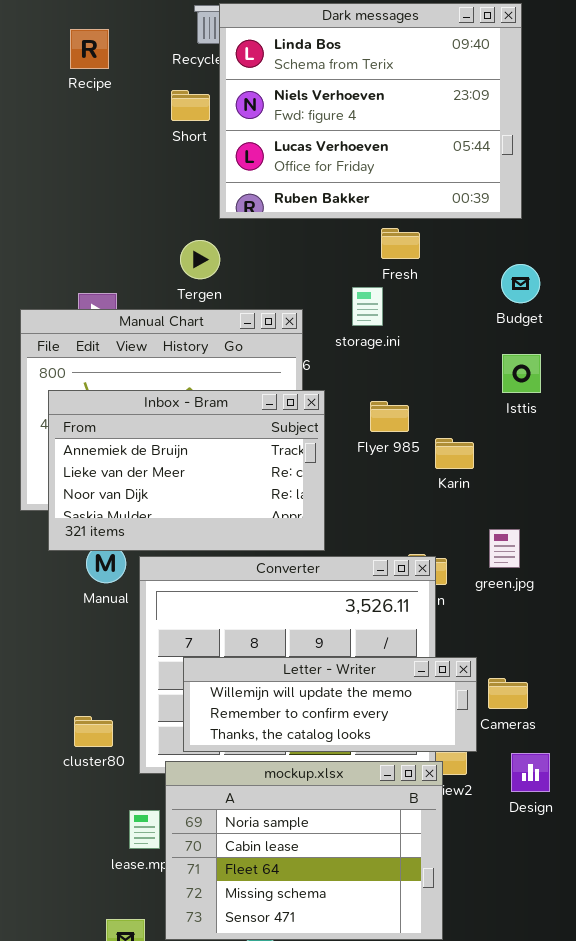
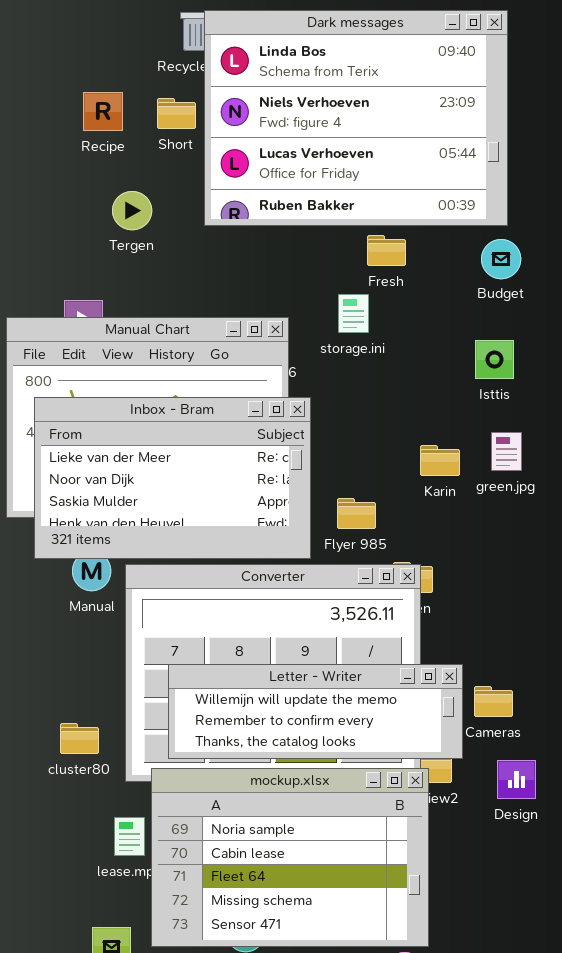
Recipe: [70,29,109,69] -> [83,92,123,131], moved
Tergen: [180,240,220,279] -> [112,191,152,230], moved
Budget: [501,264,540,303] -> [481,239,521,279], moved
Isttis: [502,354,541,393] -> [475,340,514,379], moved
Inbox - Bram: [48,390,325,551] -> [34,397,311,559], scrolled down 1 row
Flyer 985: [370,401,409,432] -> [337,498,376,529], moved
green.jpg: [489,529,520,568] -> [491,432,522,471], moved

